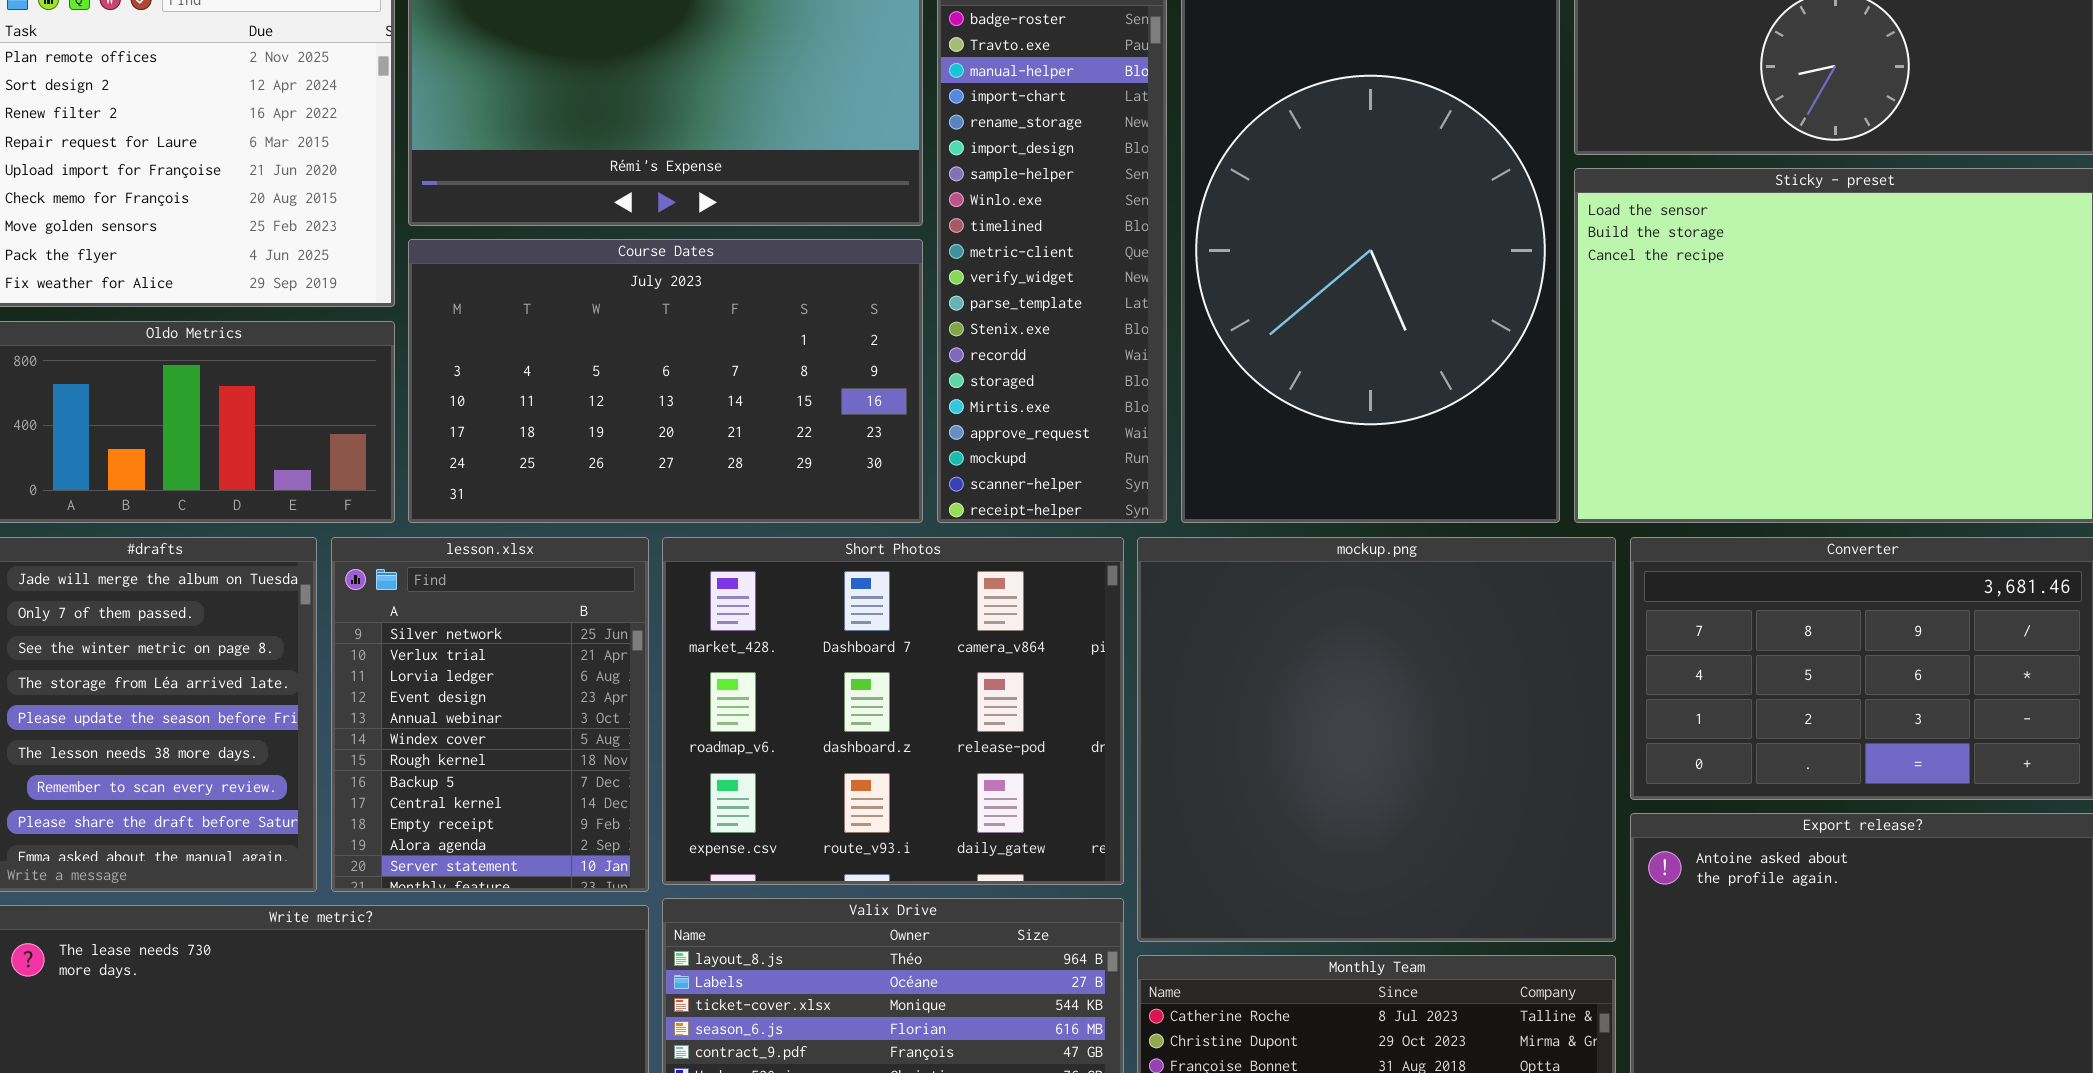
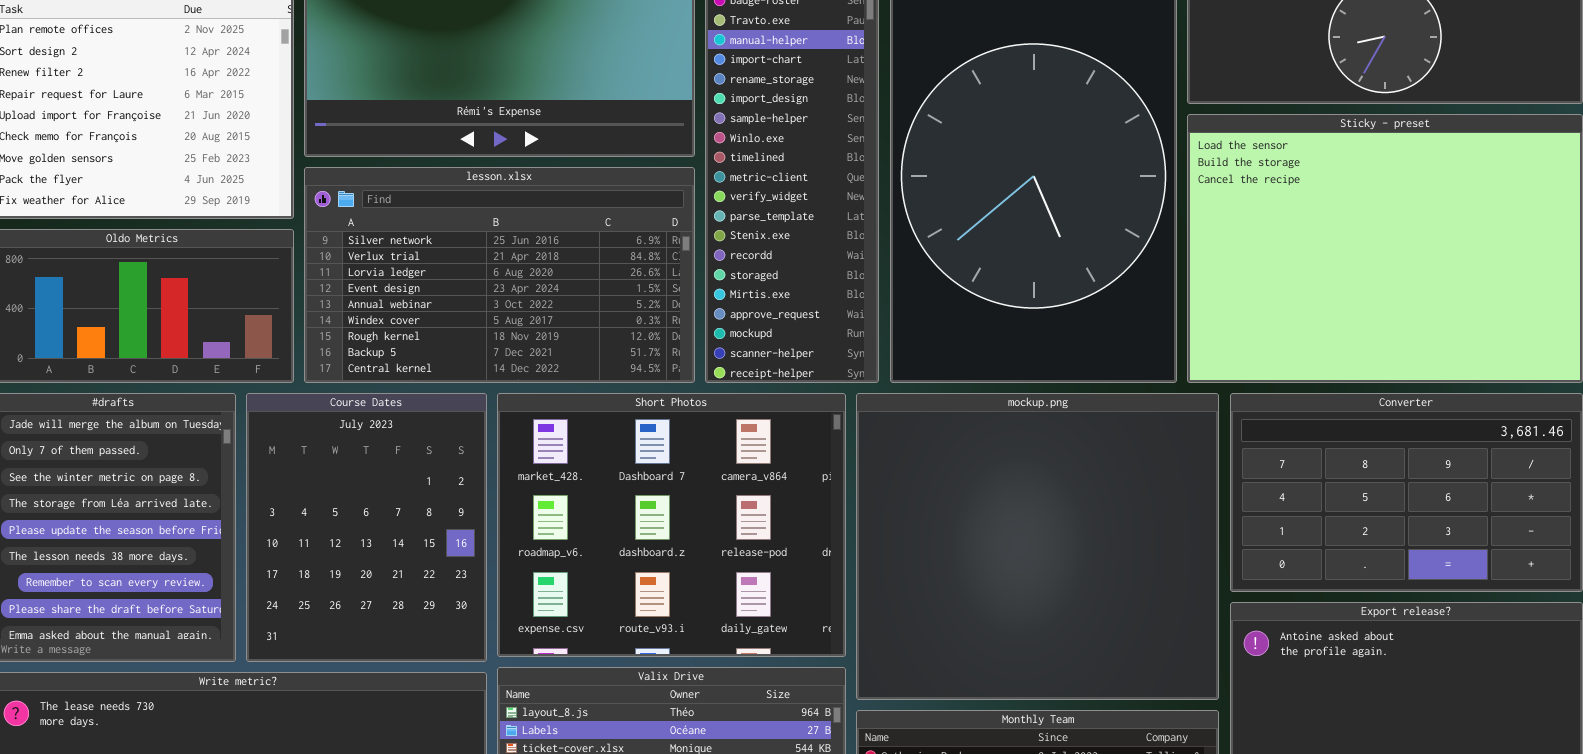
Course Dates: [408,239,923,523] -> [246,393,487,662], moved, resized
lesson.xlsx: [331,537,649,892] -> [304,167,695,383], moved, resized

